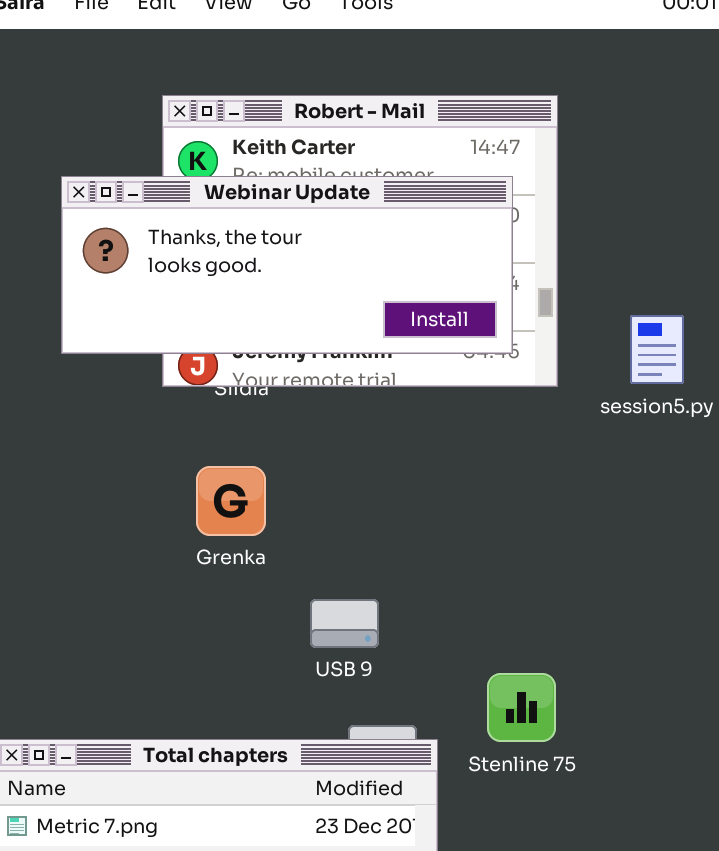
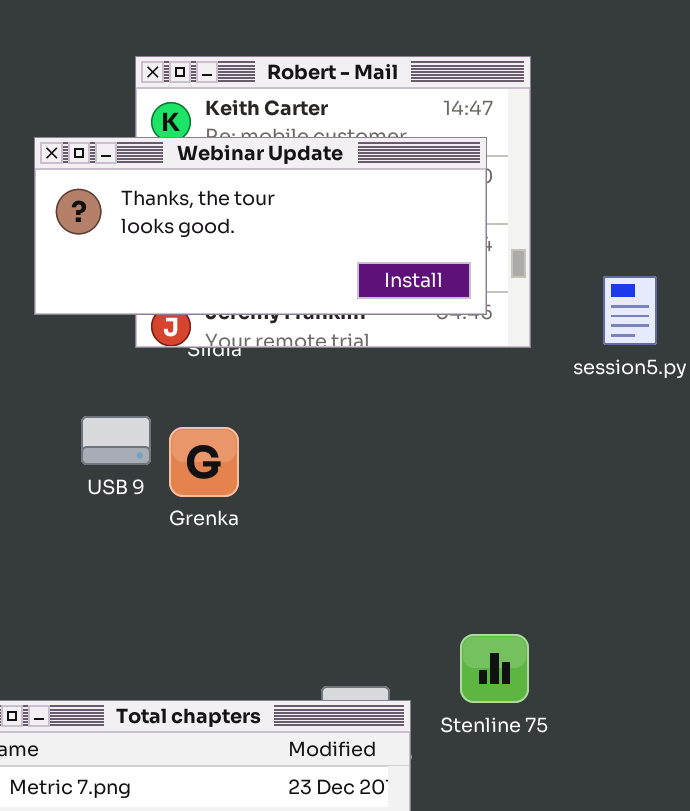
USB 9: [310,599,379,648] -> [81,416,151,465], moved

